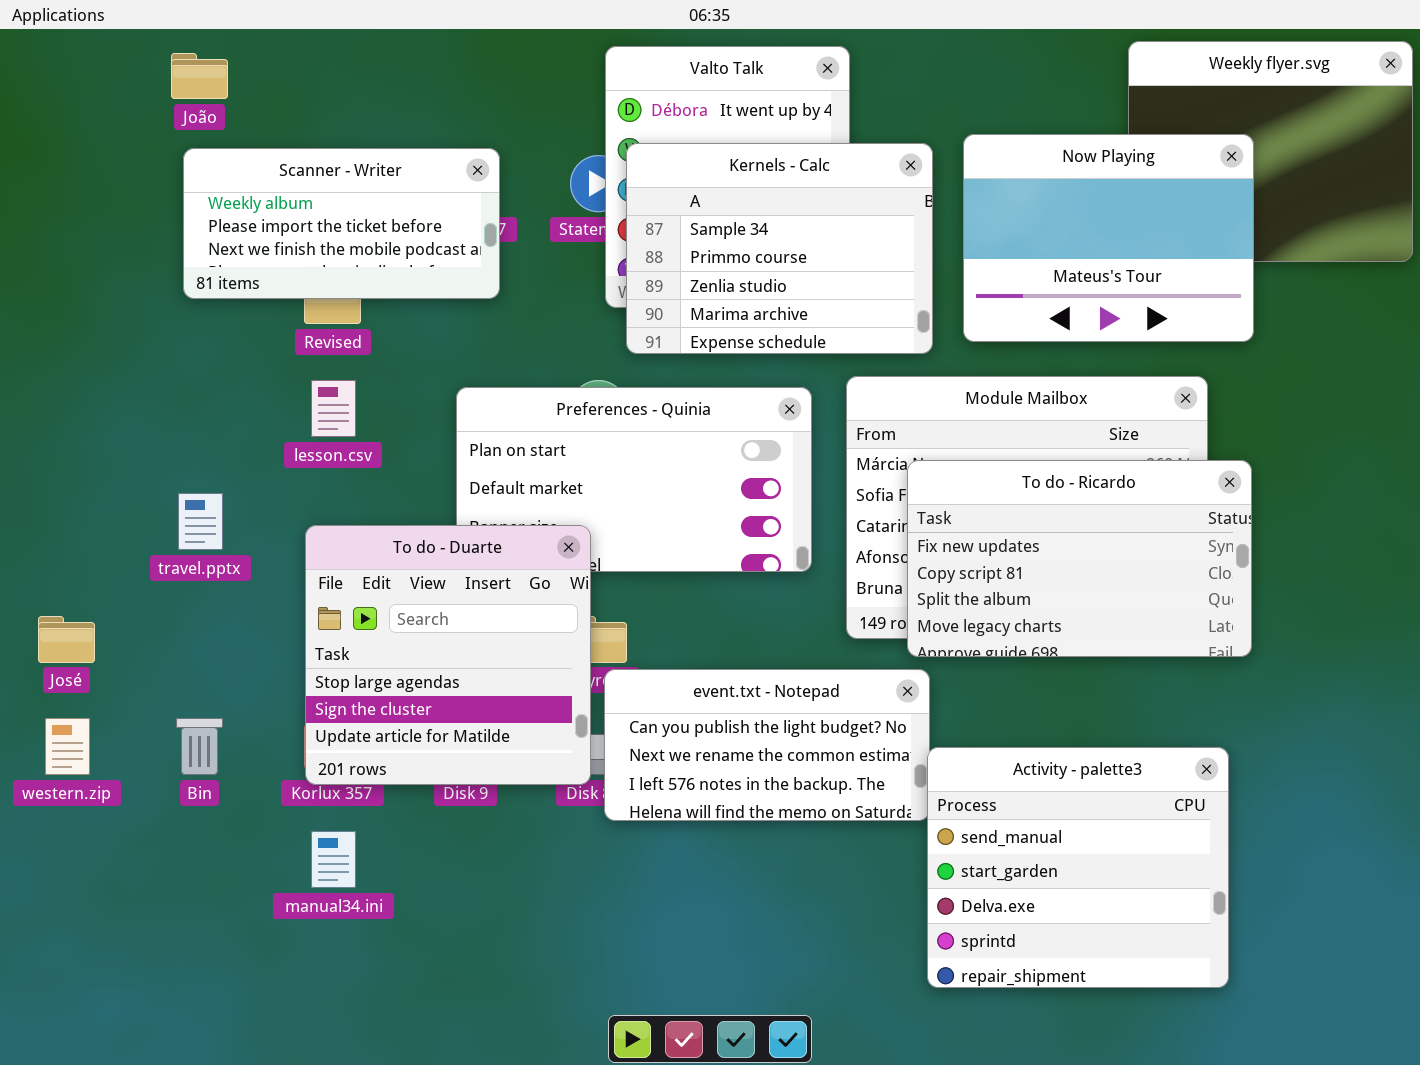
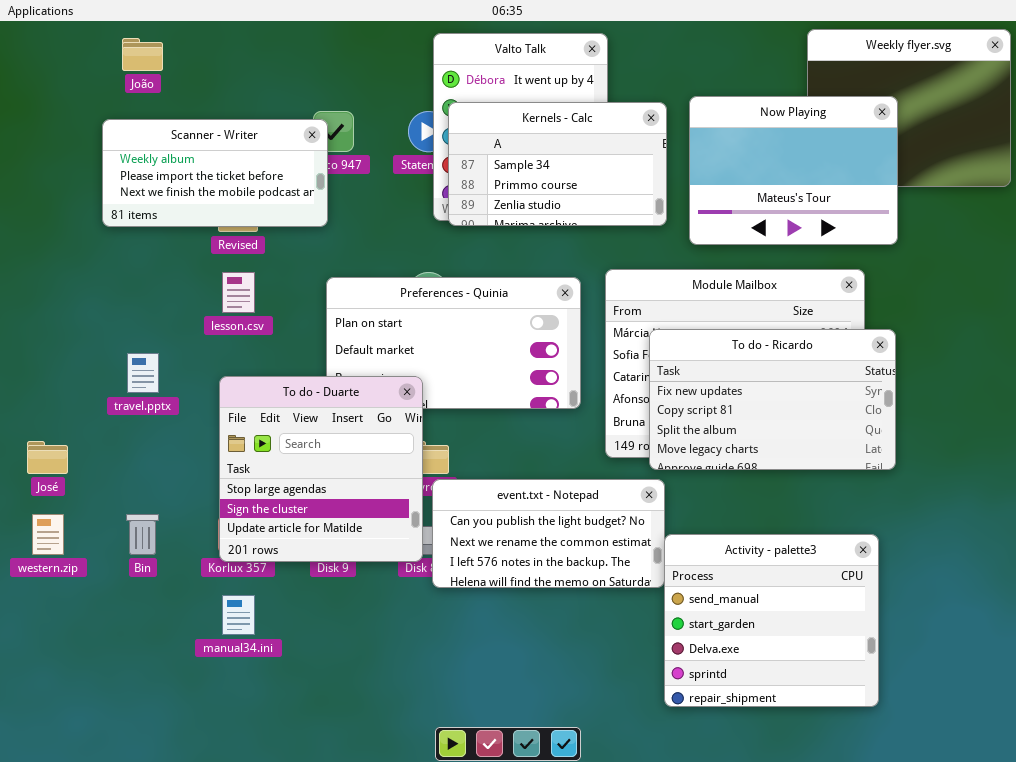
Kernels - Calc: [626,143,933,354] -> [448,102,667,226], resized
Scanner - Writer: [183,148,500,299] -> [102,119,328,227], moved

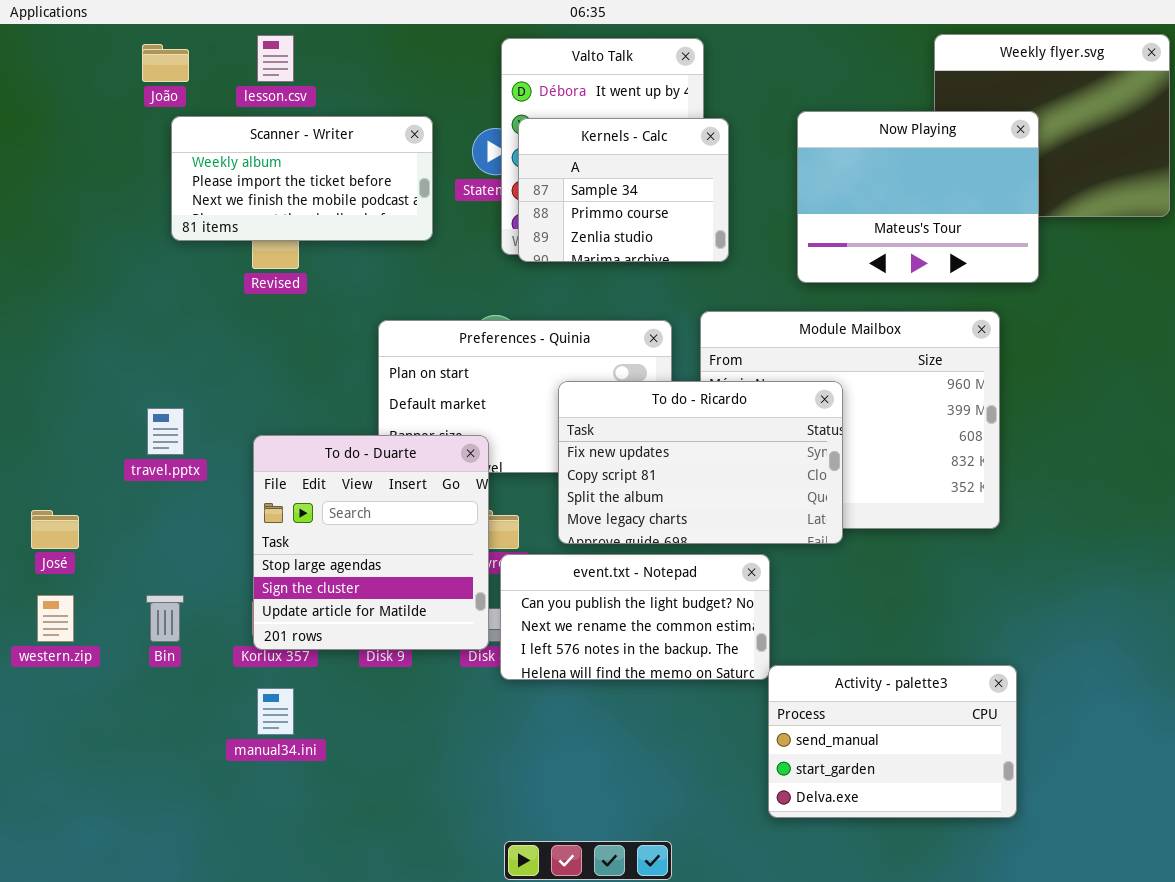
Kernels - Calc: [448,102,667,226] -> [518,118,729,262], resized
Scanner - Writer: [102,119,328,227] -> [171,116,433,241], moved
lesson.csv: [222,272,255,313] -> [257,35,294,82], moved
To do - Ricardo: [649,329,896,470] -> [558,381,843,544], moved
Activity - palette3: [664,534,879,707] -> [768,665,1017,818], resized

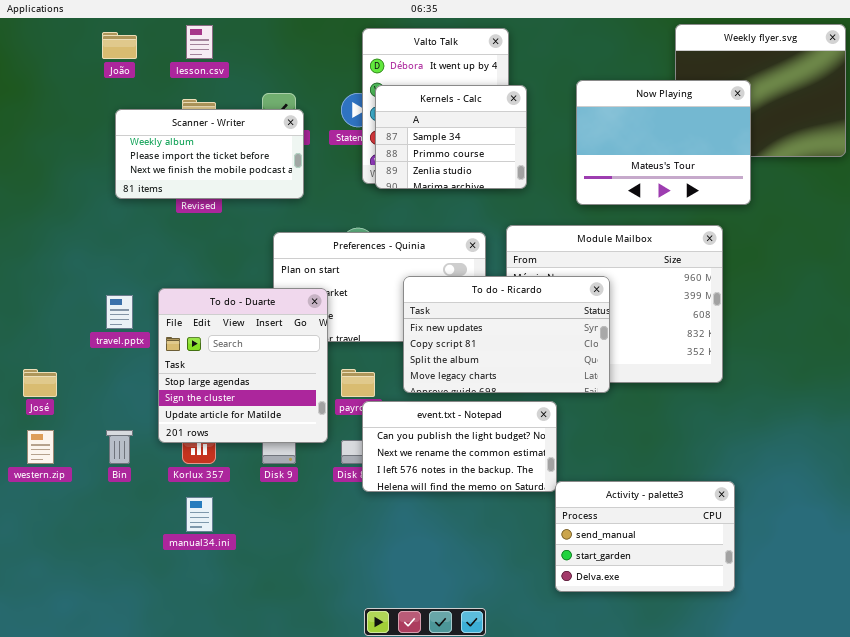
Scanner - Writer: [171,116,433,241] -> [115,109,304,199], moved
To do - Duarte: [253,435,489,650] -> [158,288,328,443], moved

